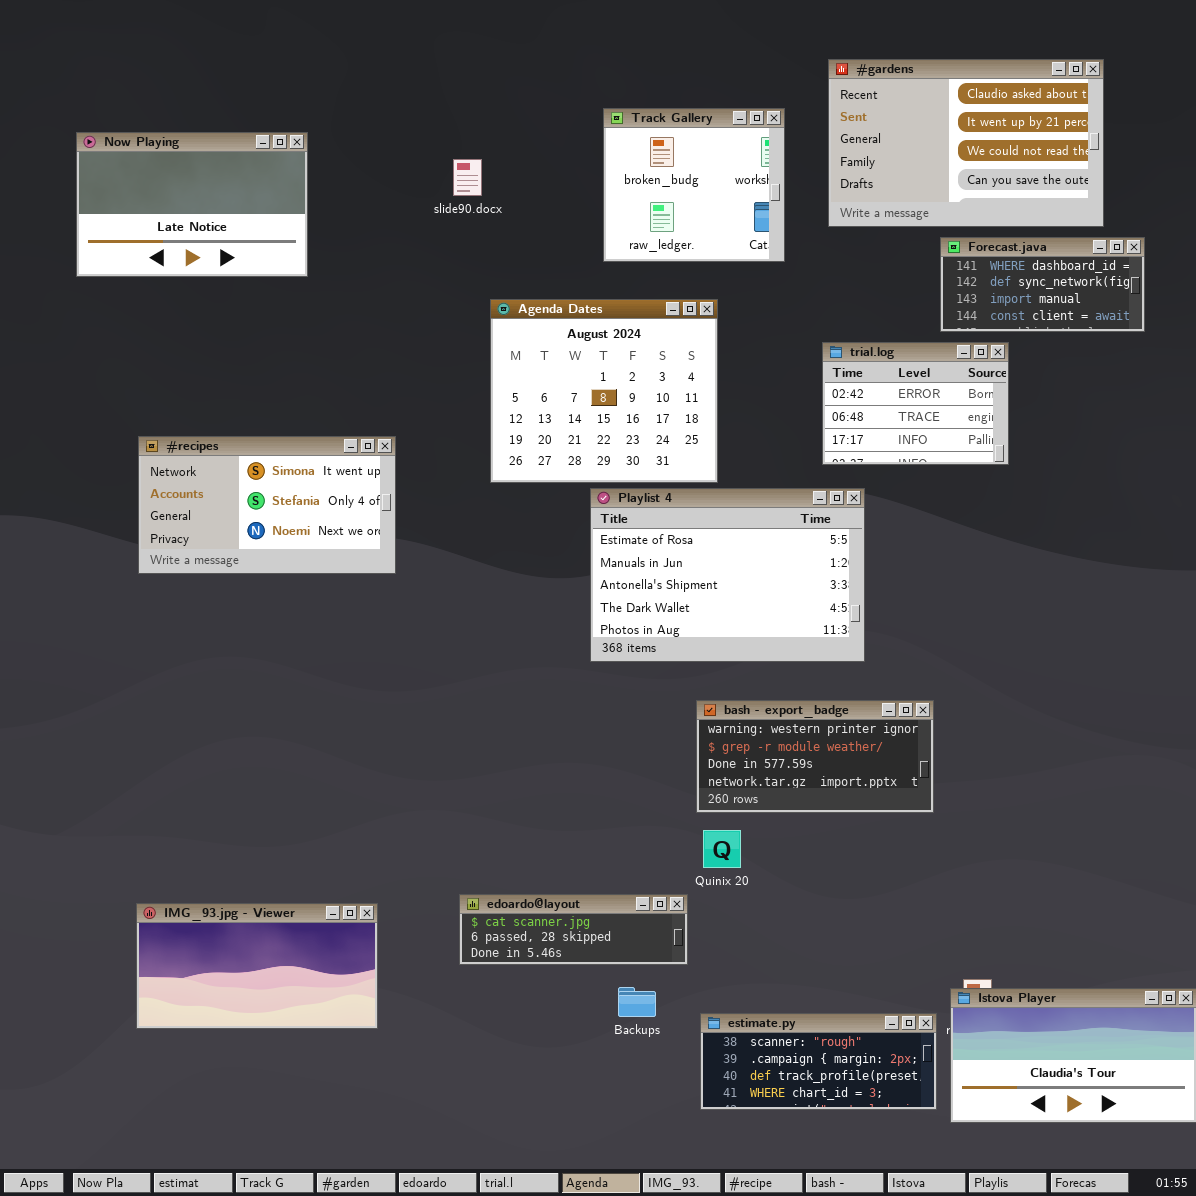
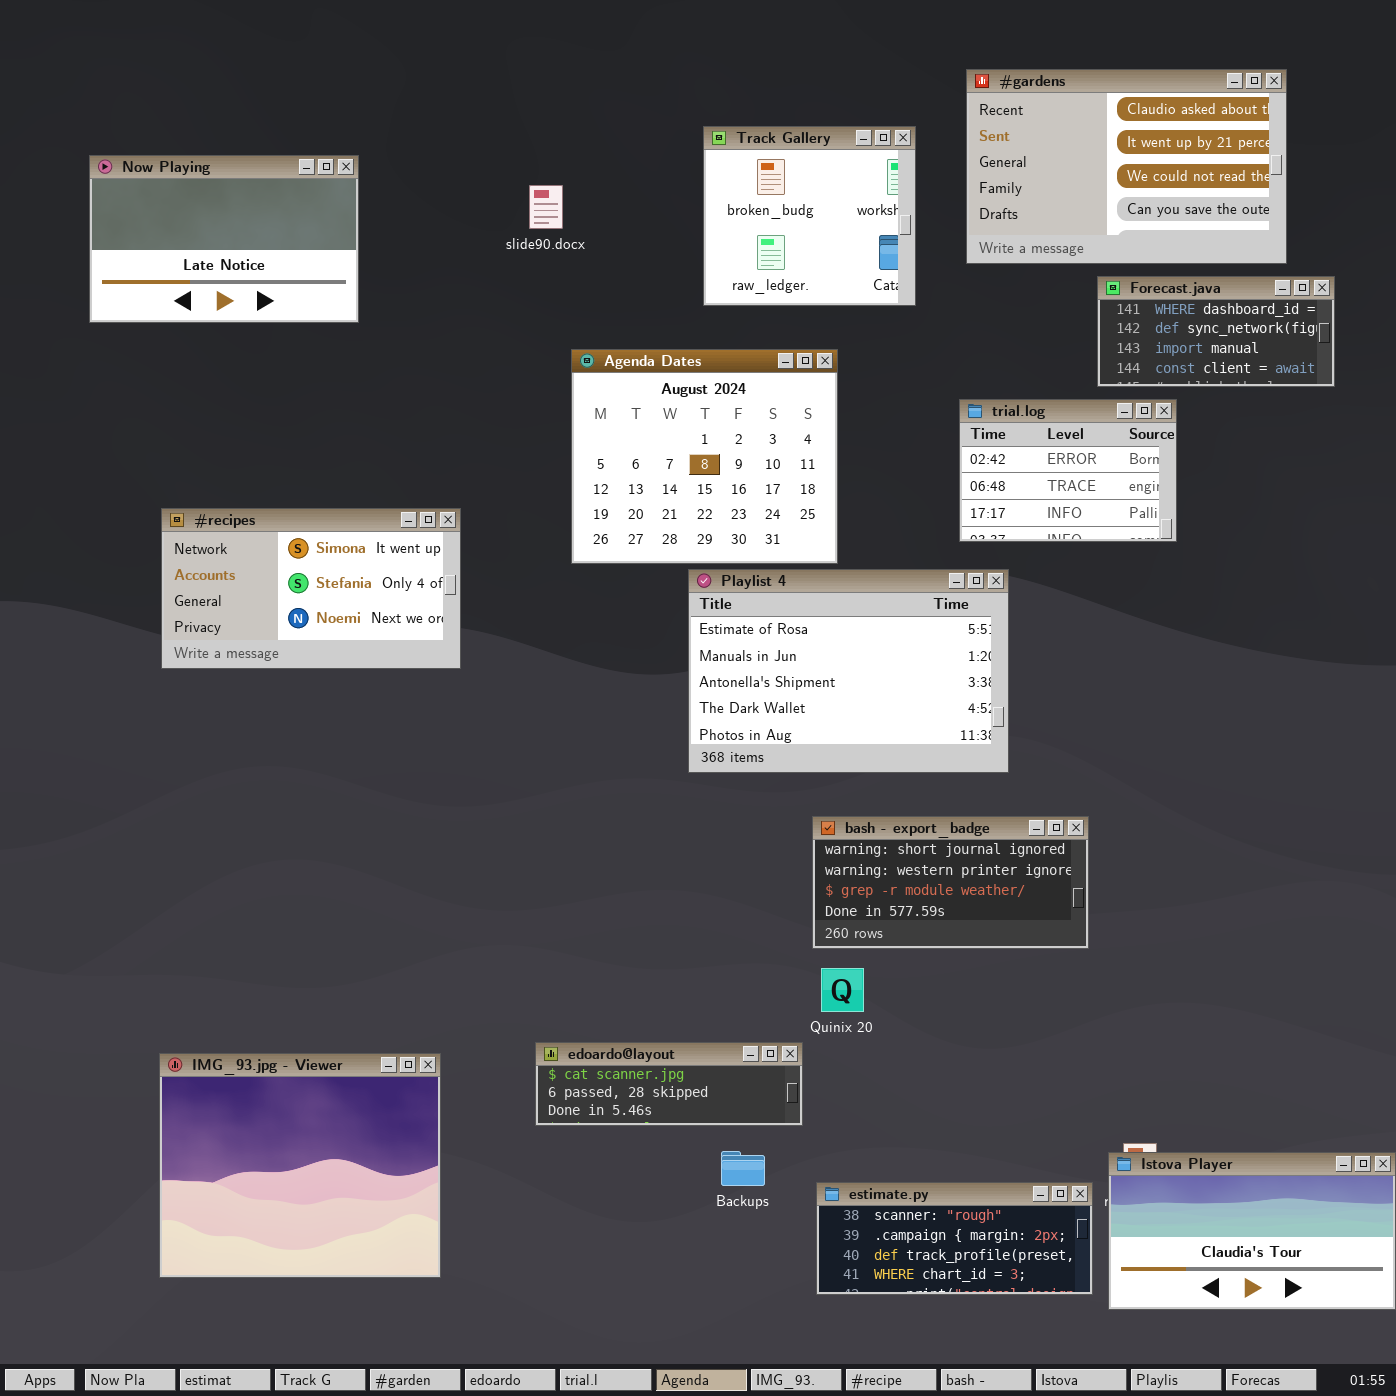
bash - export_badge: [696,700,934,813] -> [812,816,1089,949], scrolled up 1 row
IMG_93.jpg - Viewer: [136,903,378,1029] -> [159,1053,441,1278], resized

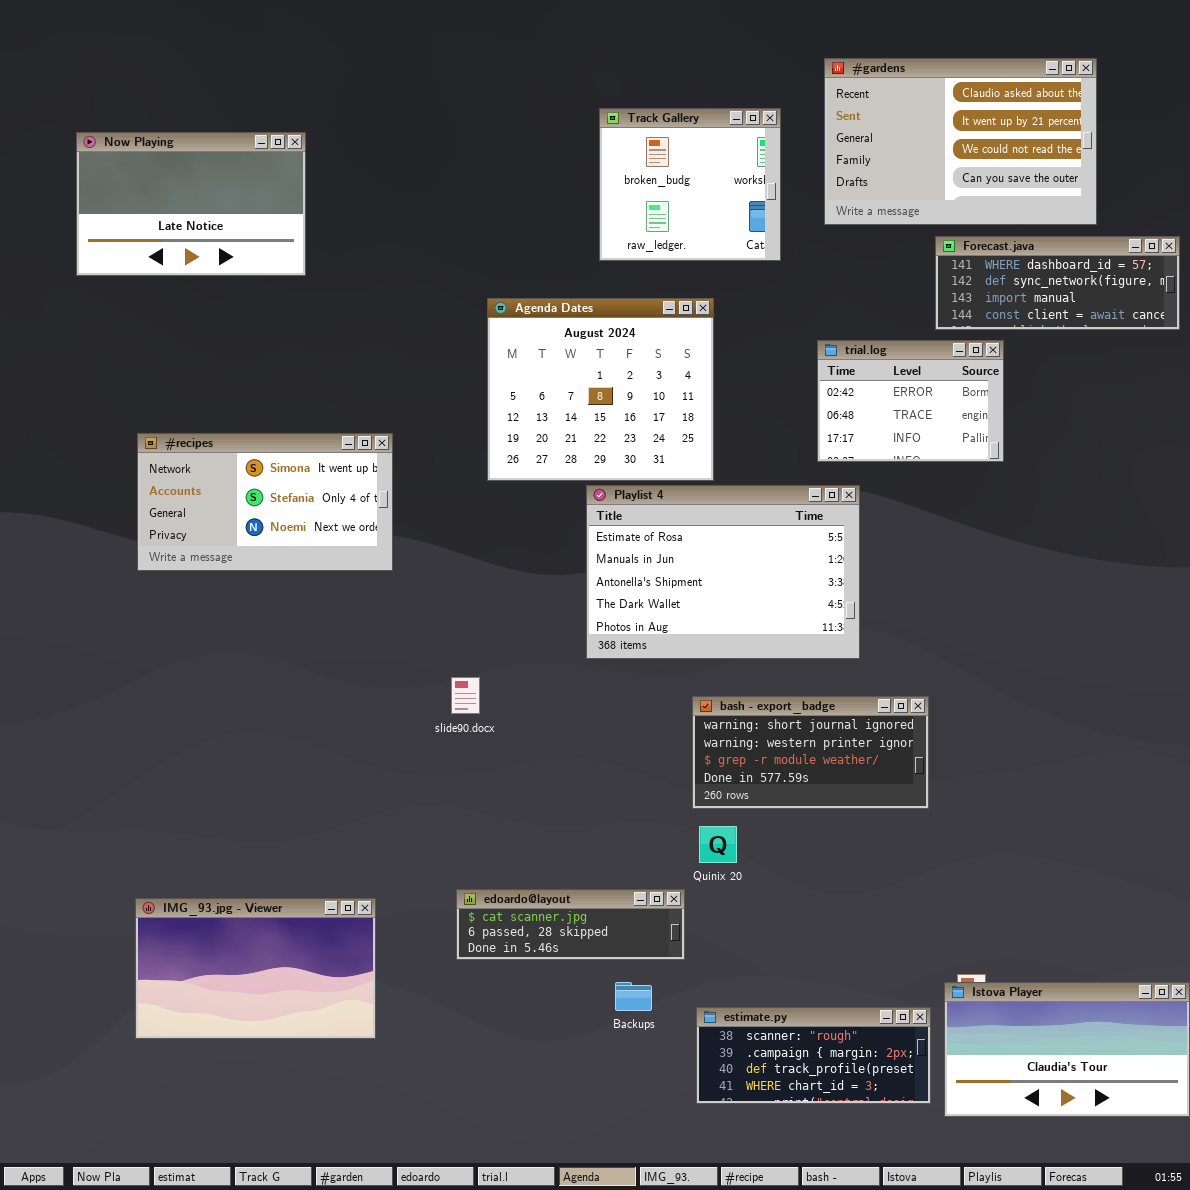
slide90.docx: [529,185,563,229] -> [451,677,480,714], moved
Forecast.java: [1097,276,1335,387] -> [935,236,1180,330], resized
IMG_93.jpg - Viewer: [159,1053,441,1278] -> [135,898,376,1039], resized

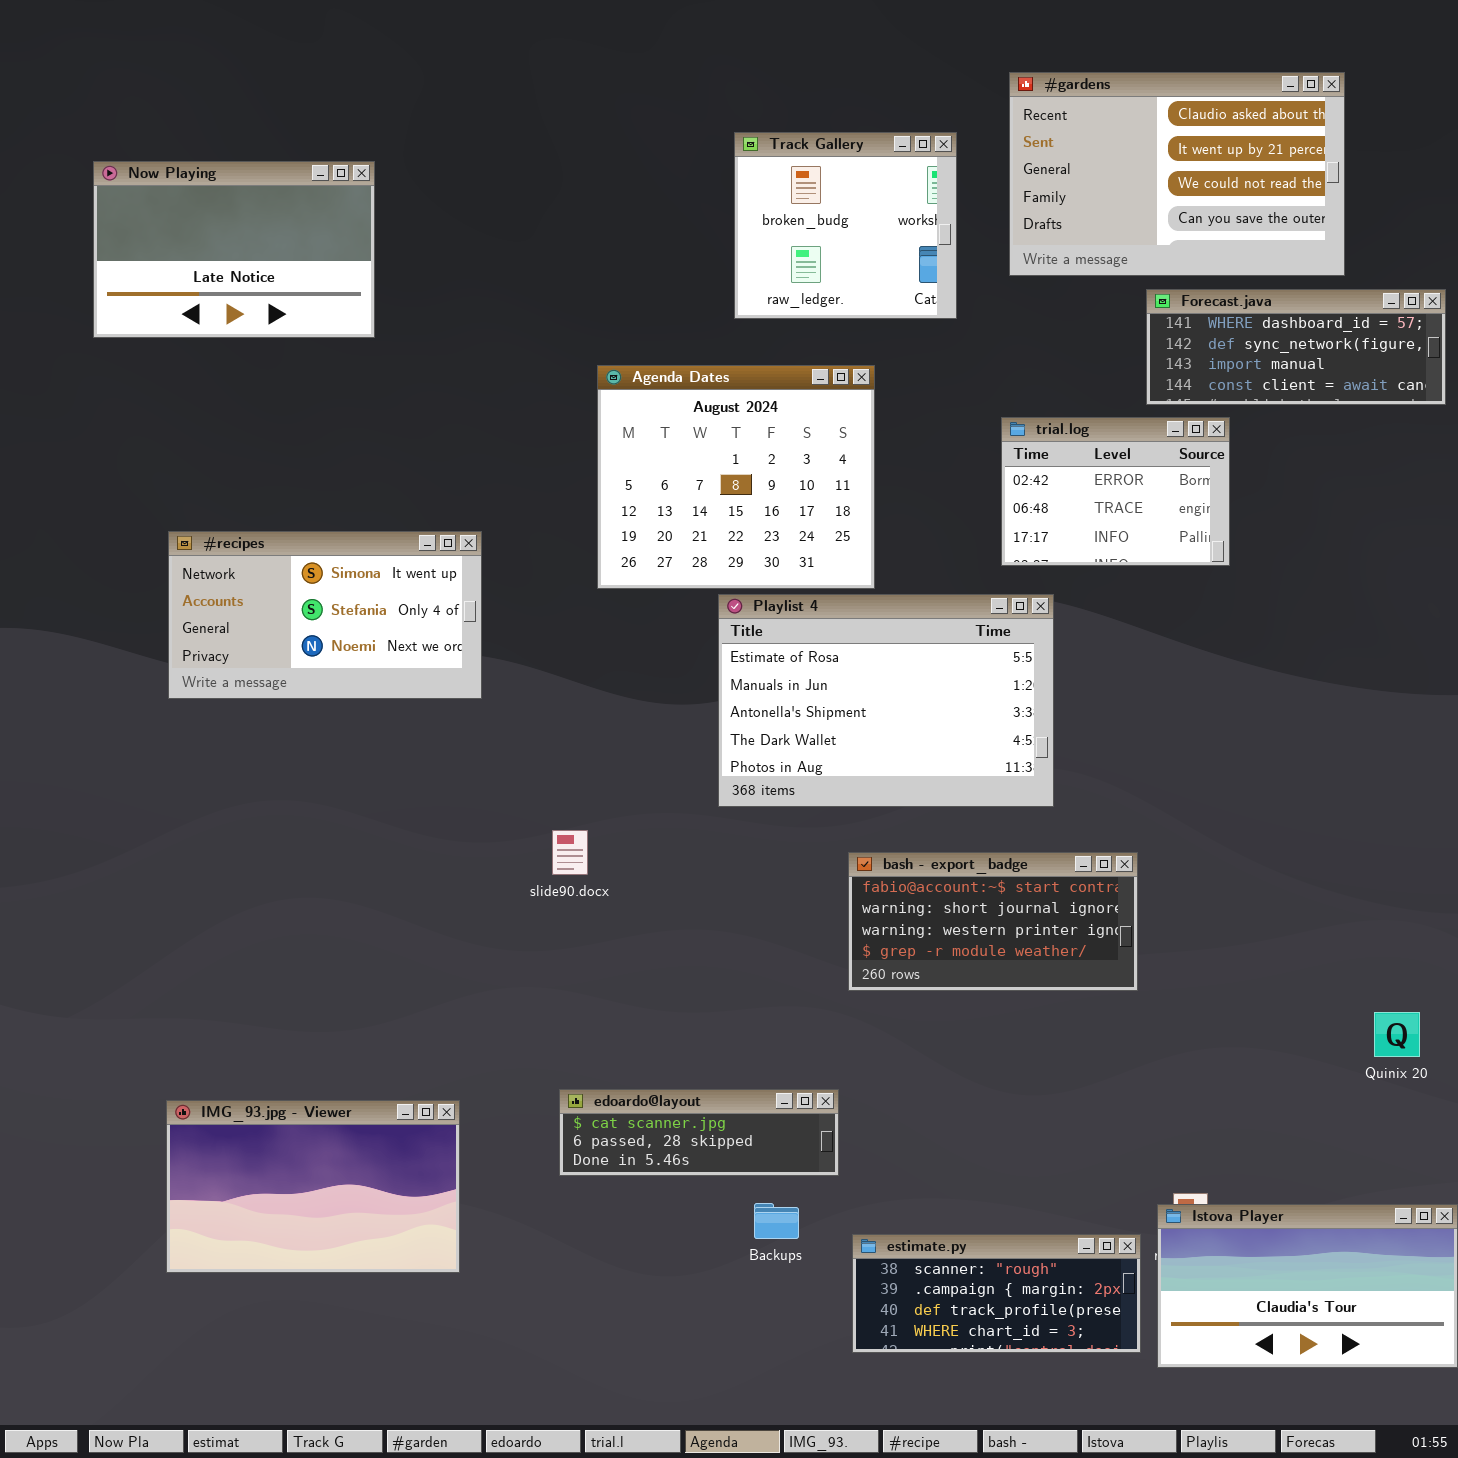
bash - export_badge: [692,696,929,809] -> [848,852,1138,991], scrolled up 1 row
Quinix 20: [699,826,737,863] -> [1374,1012,1420,1057], moved

